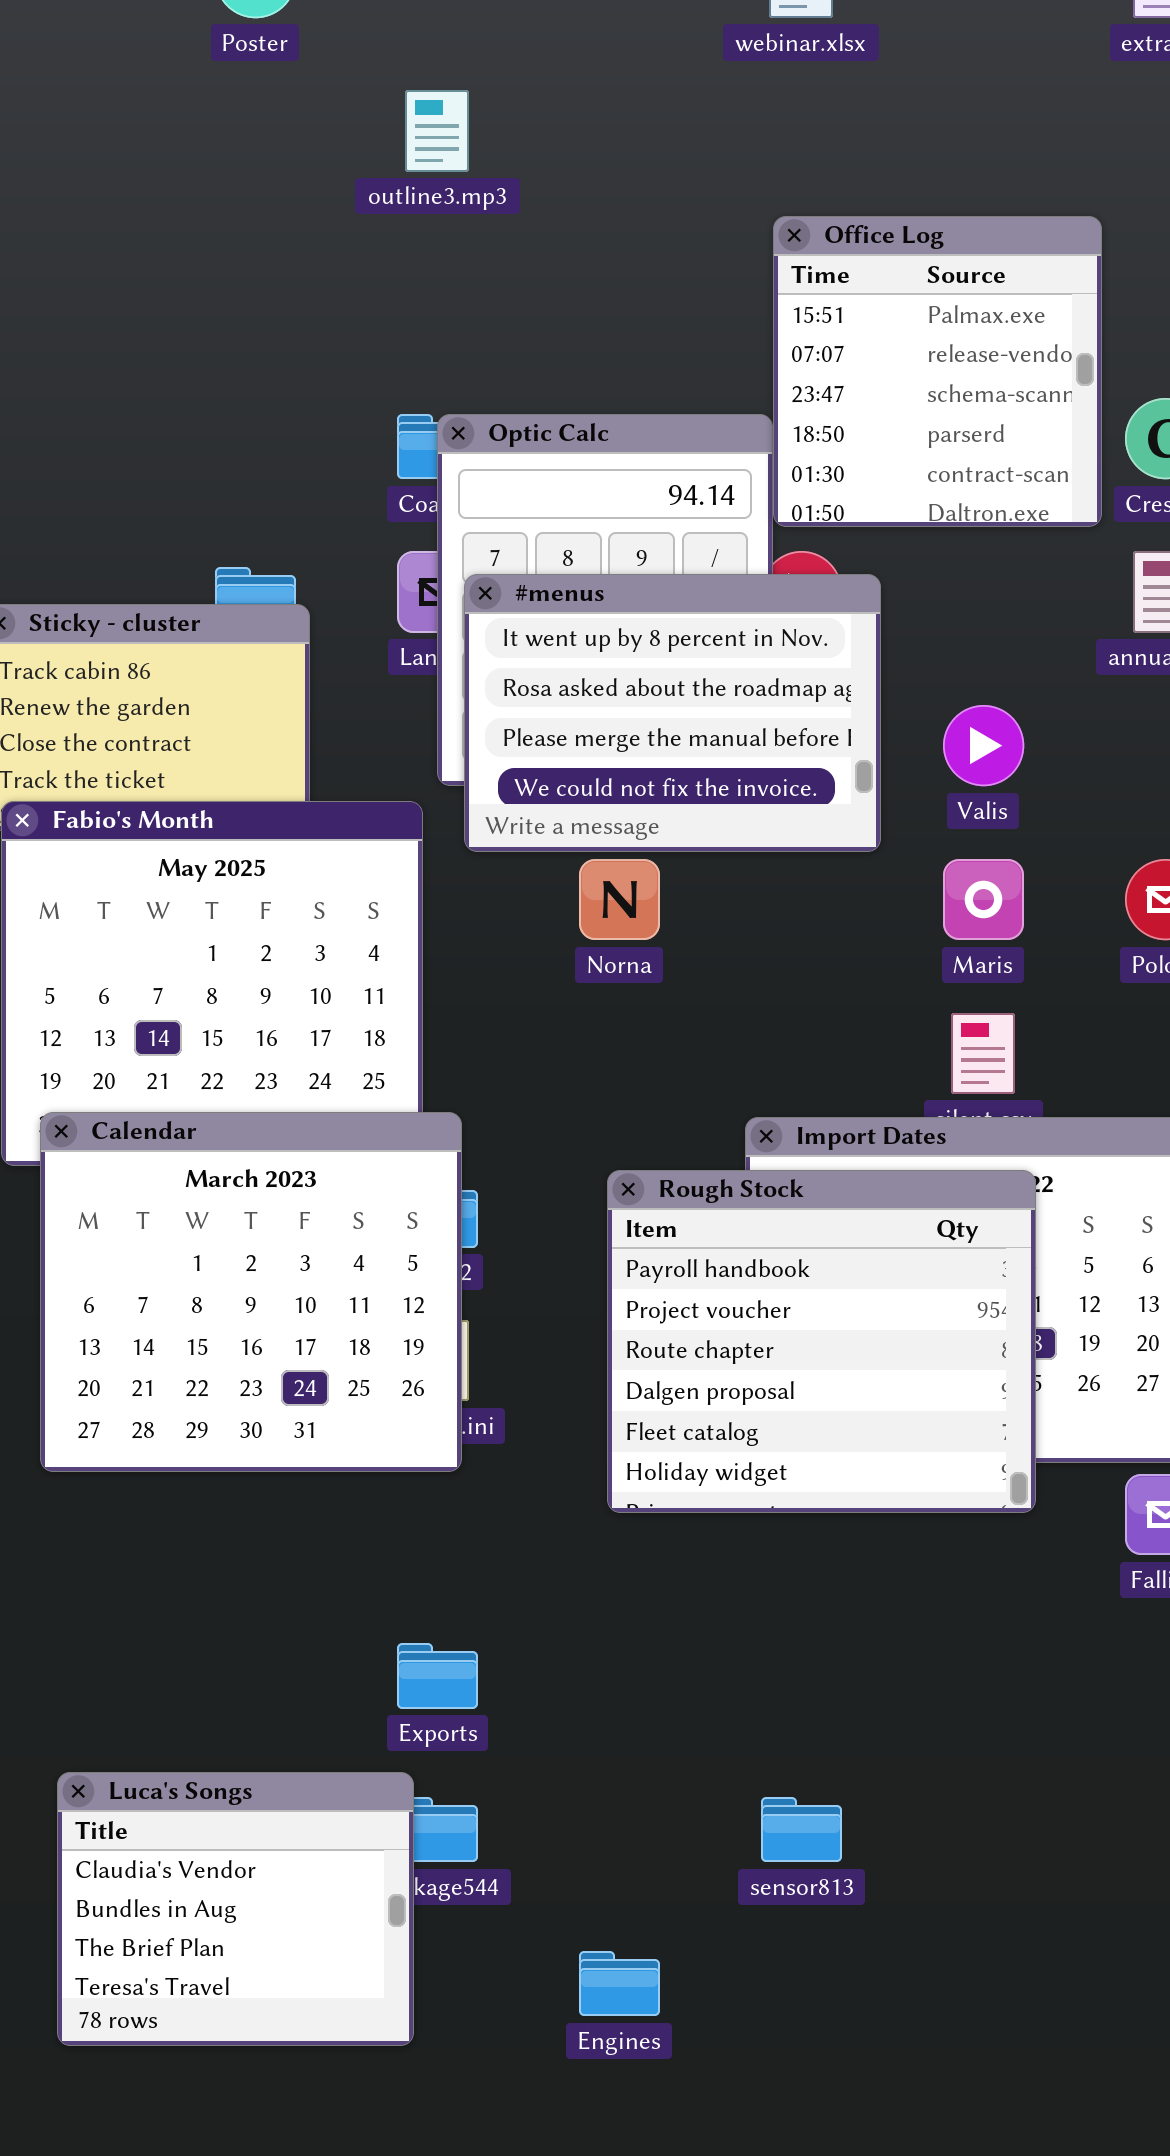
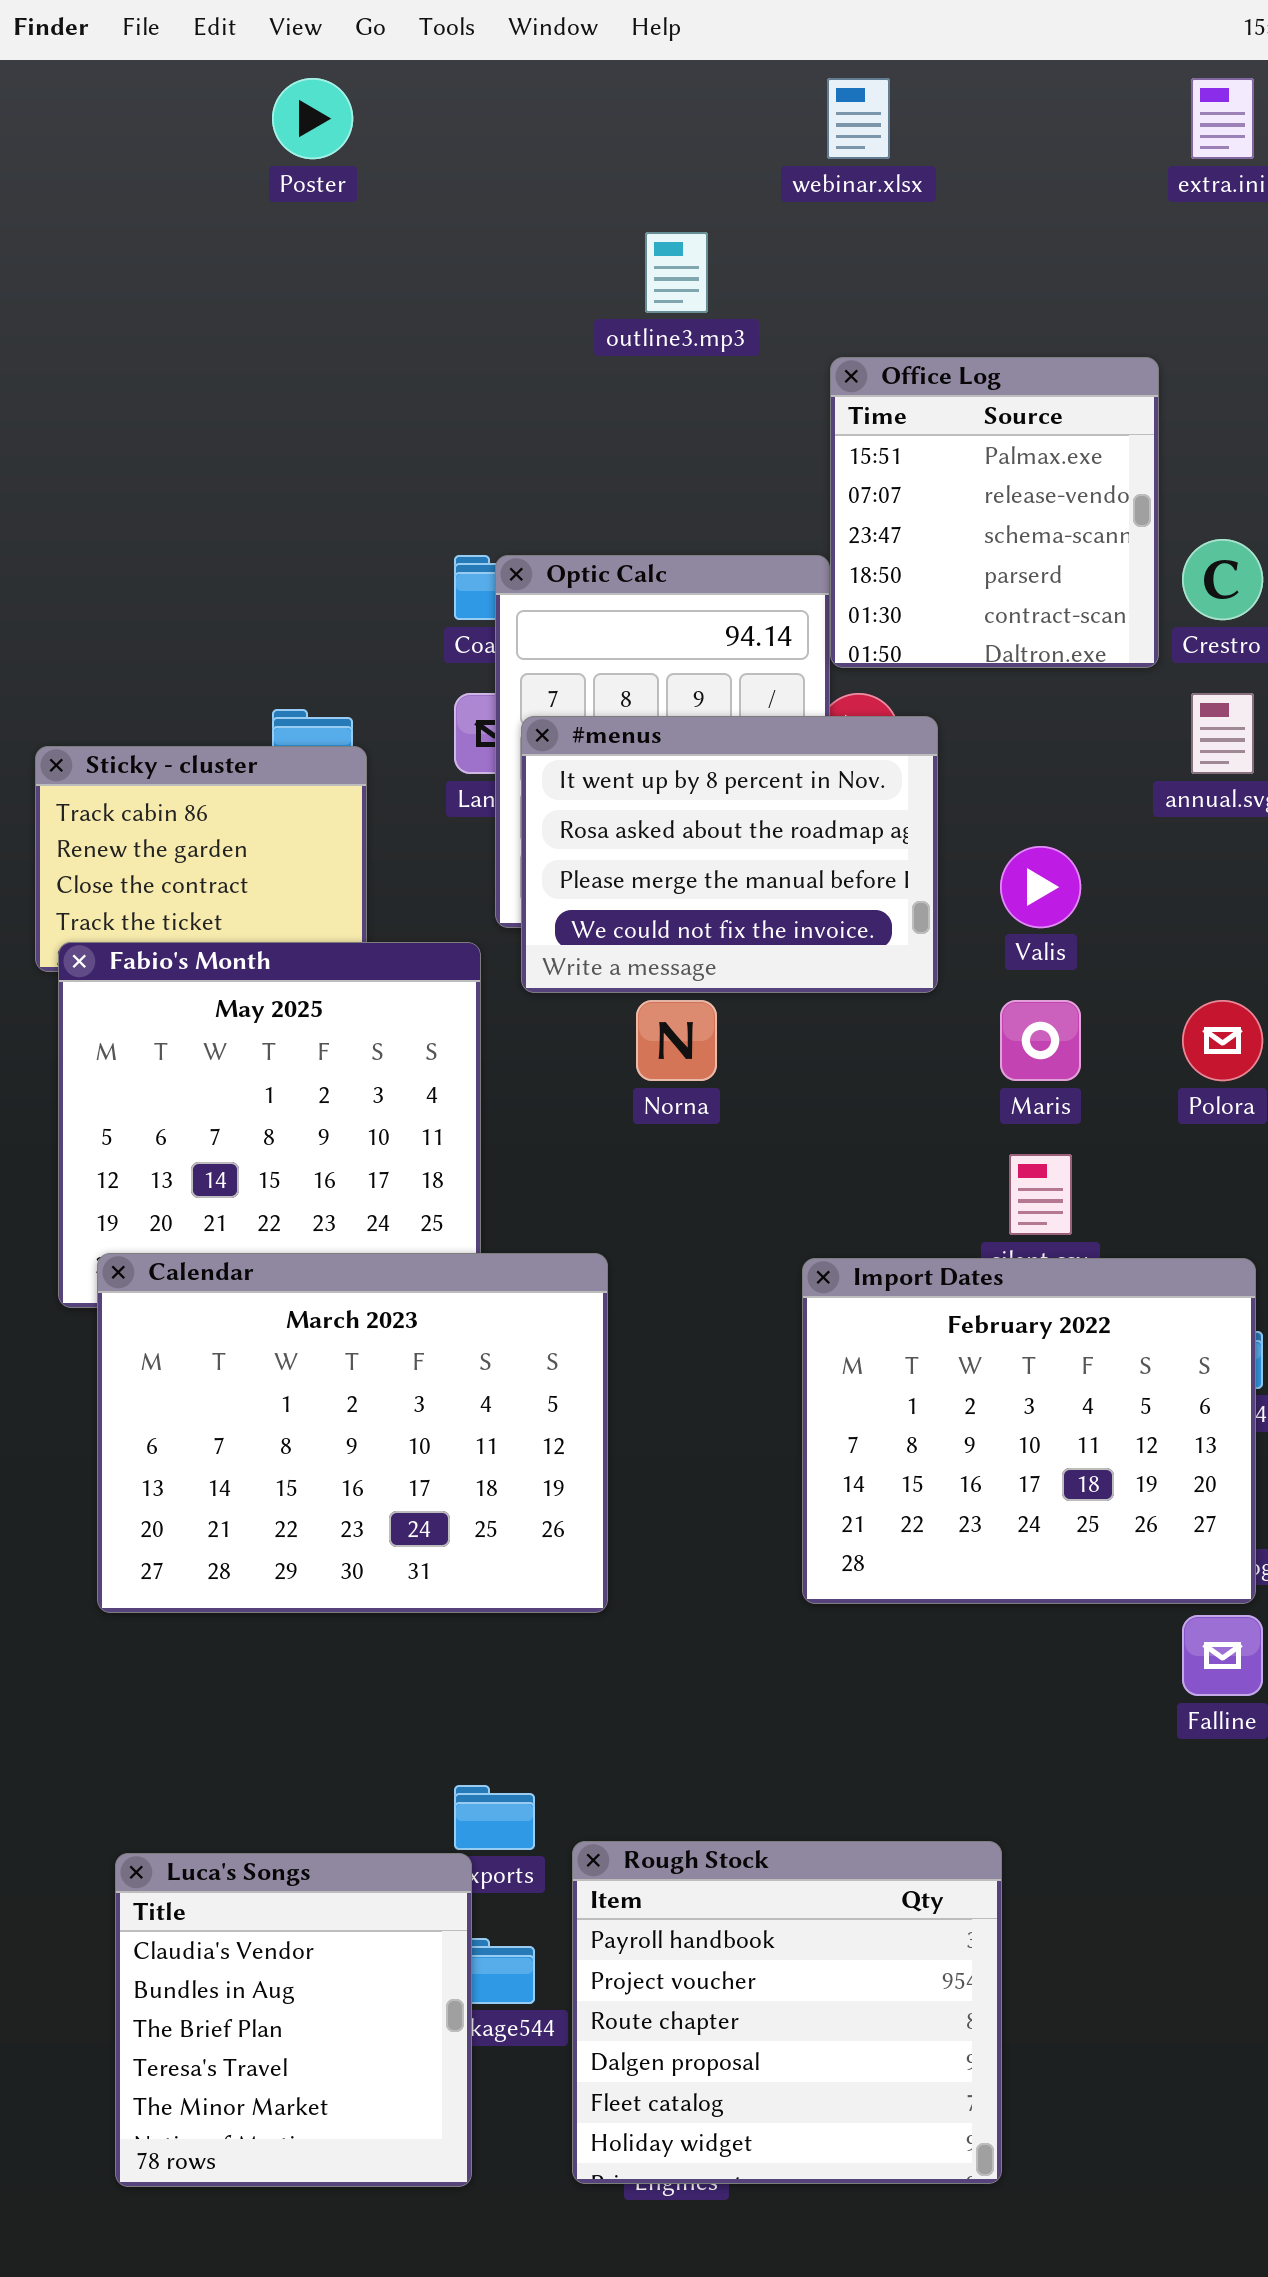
outline3.mp3: [405,90,469,172] -> [645,232,708,313], moved
Calendar: [40,1112,462,1472] -> [97,1253,608,1613], resized
Rough Stock: [607,1170,1036,1513] -> [572,1841,1002,2184], moved
Luca's Songs: [57,1772,414,2046] -> [115,1853,472,2187], resized

